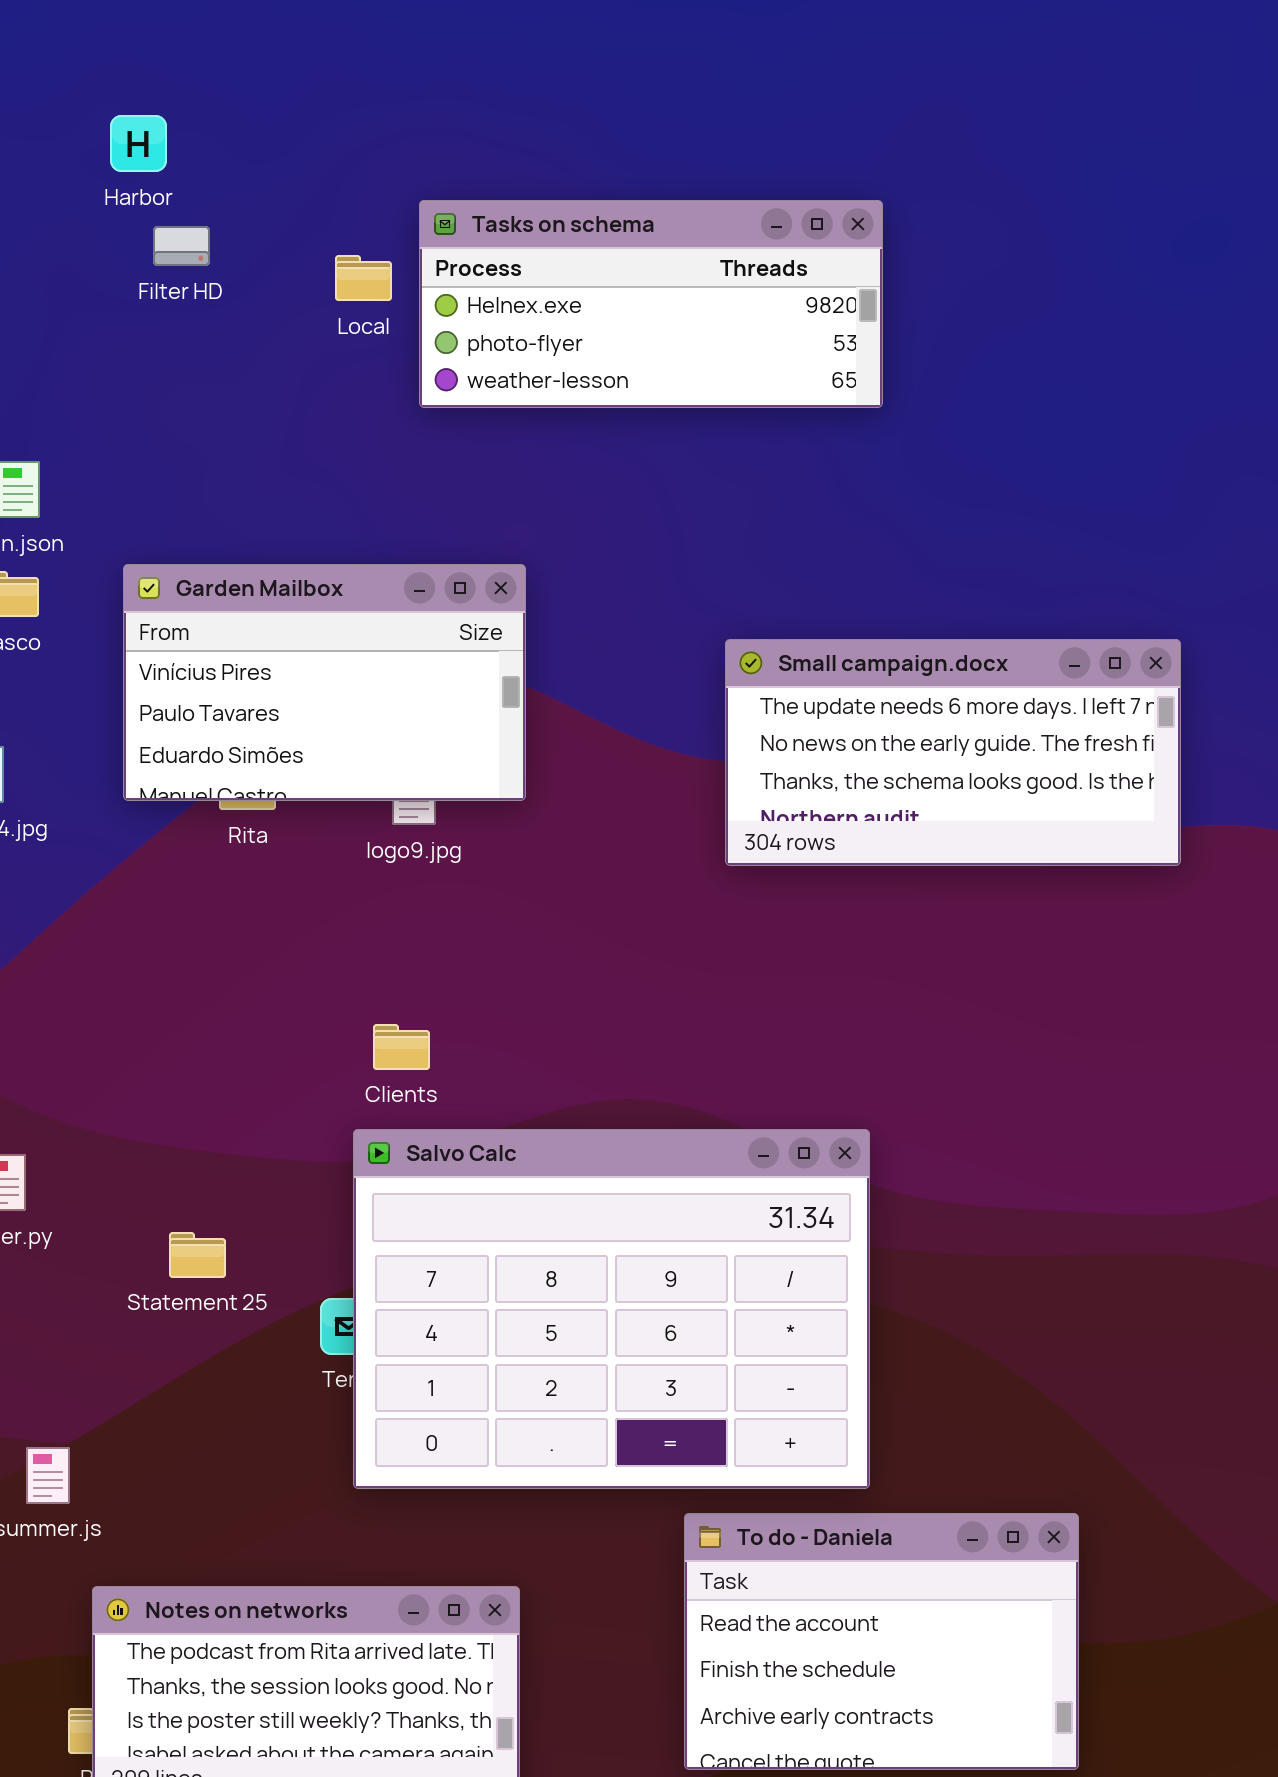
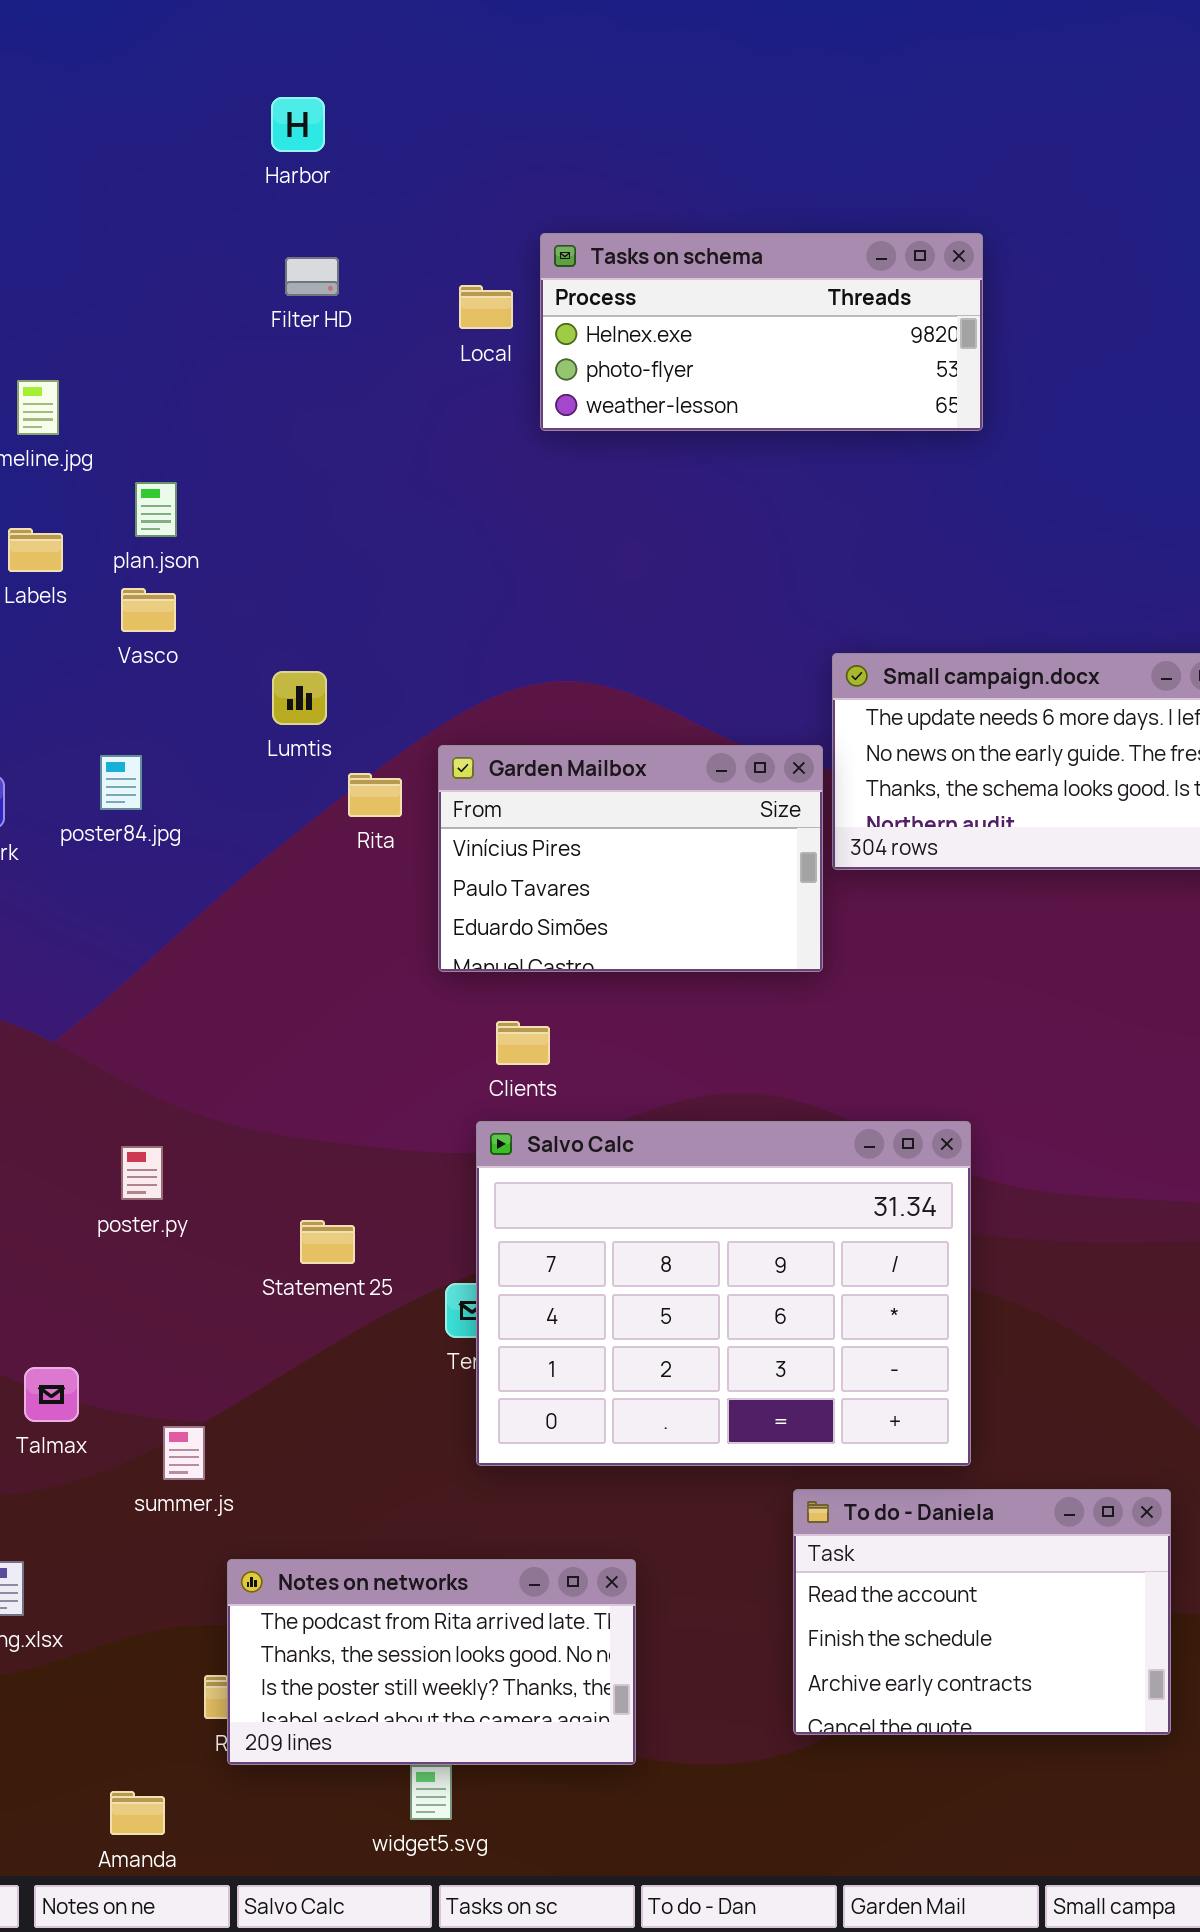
Harbor: [110,115,167,172] -> [271,97,325,152], moved
Garden Mailbox: [123,564,526,801] -> [438,745,823,972], moved

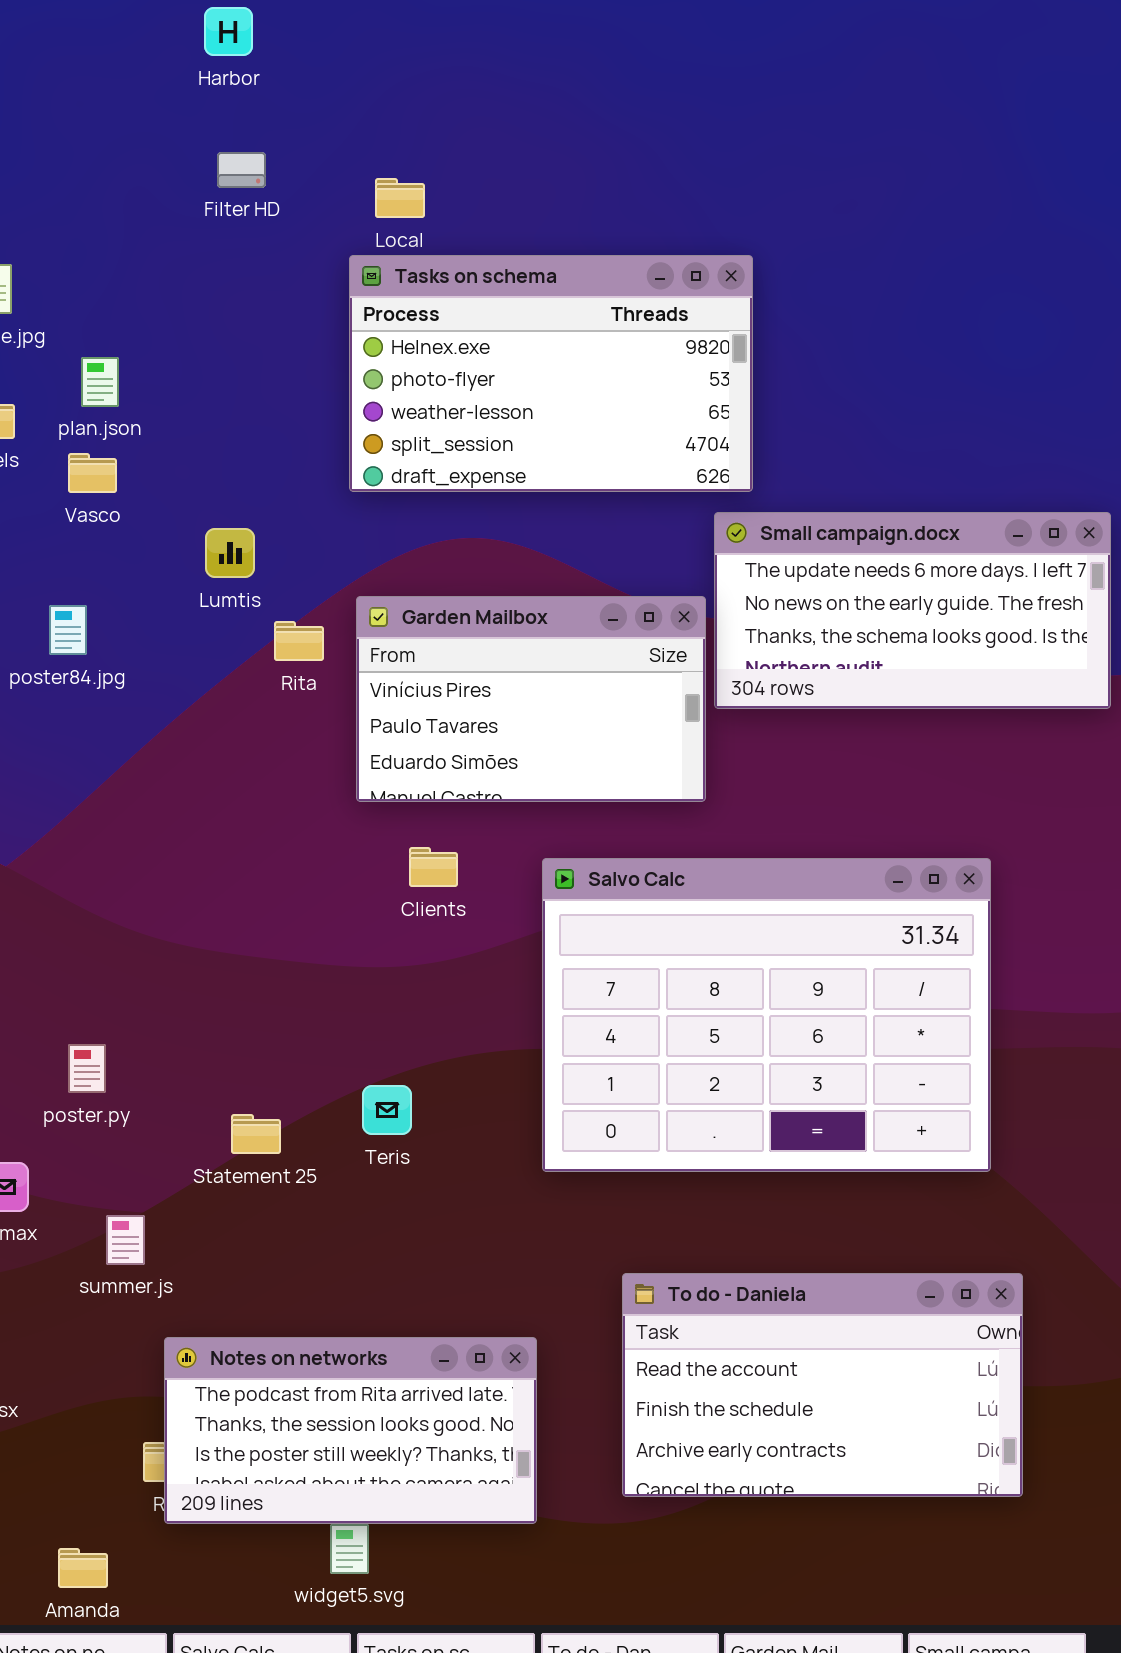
Tasks on schema: [540,233,983,431] -> [349,255,753,492], moved, resized
Salvo Calc: [476,1121,971,1466] -> [542,858,991,1172], moved
poster.py: [121,1146,163,1200] -> [68,1044,106,1093], moved
Statement 25: [300,1220,355,1264] -> [231,1114,281,1154], moved
To do - Daniela: [793,1489,1171,1735] -> [622,1273,1023,1497], resized

